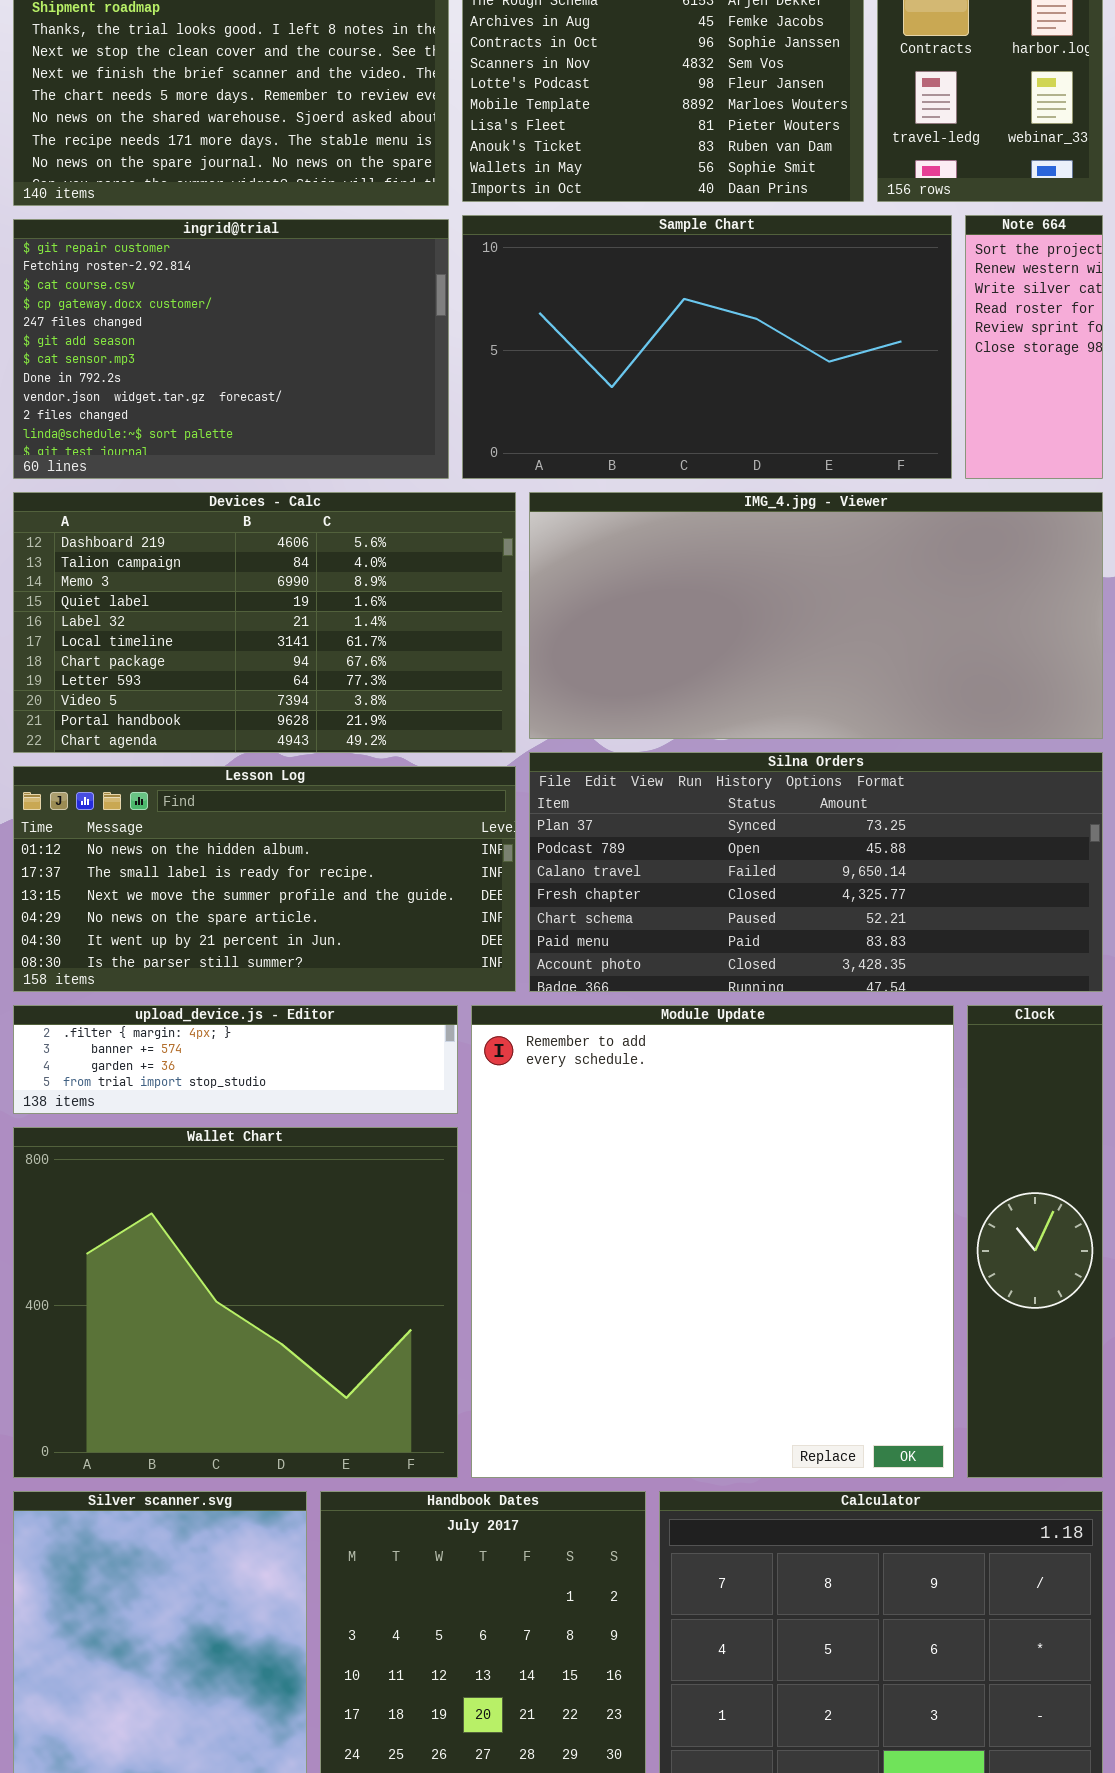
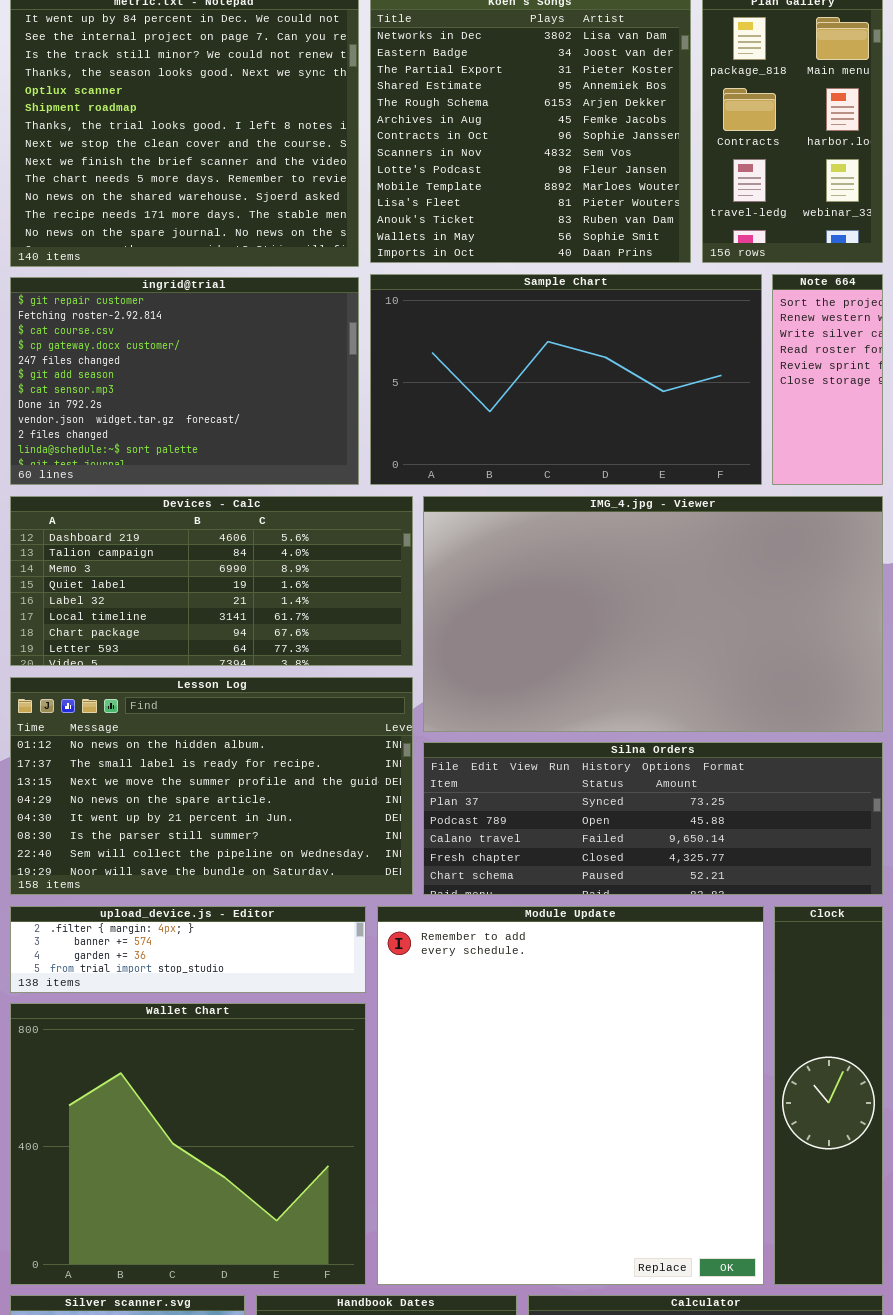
Devices - Calc: [13,492,516,753] -> [10,496,413,666], resized
IMG_4.jpg - Viewer: [529,492,1103,739] -> [423,496,883,732], resized
Silna Orders: [529,752,1103,992] -> [423,742,883,895], resized
Lesson Log: [13,766,516,992] -> [10,677,413,895], resized

